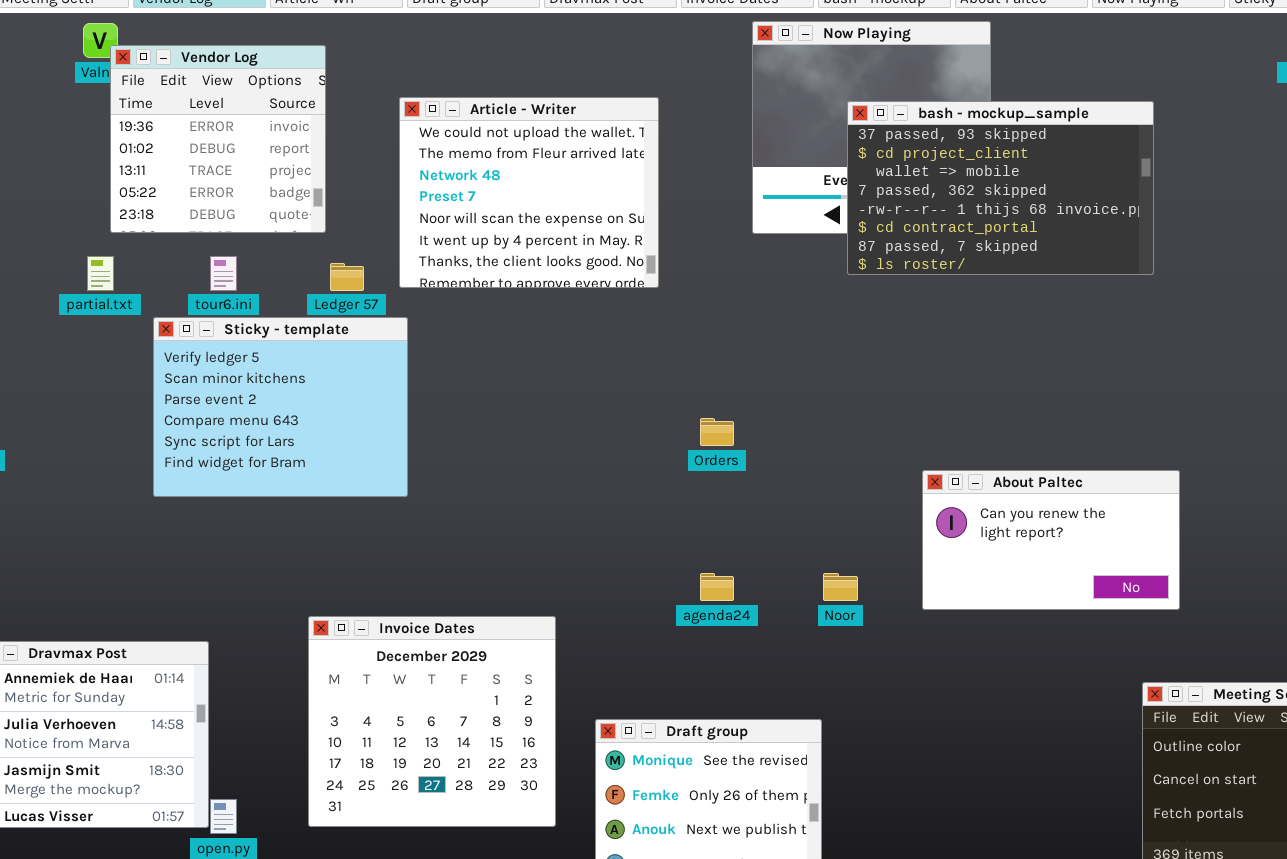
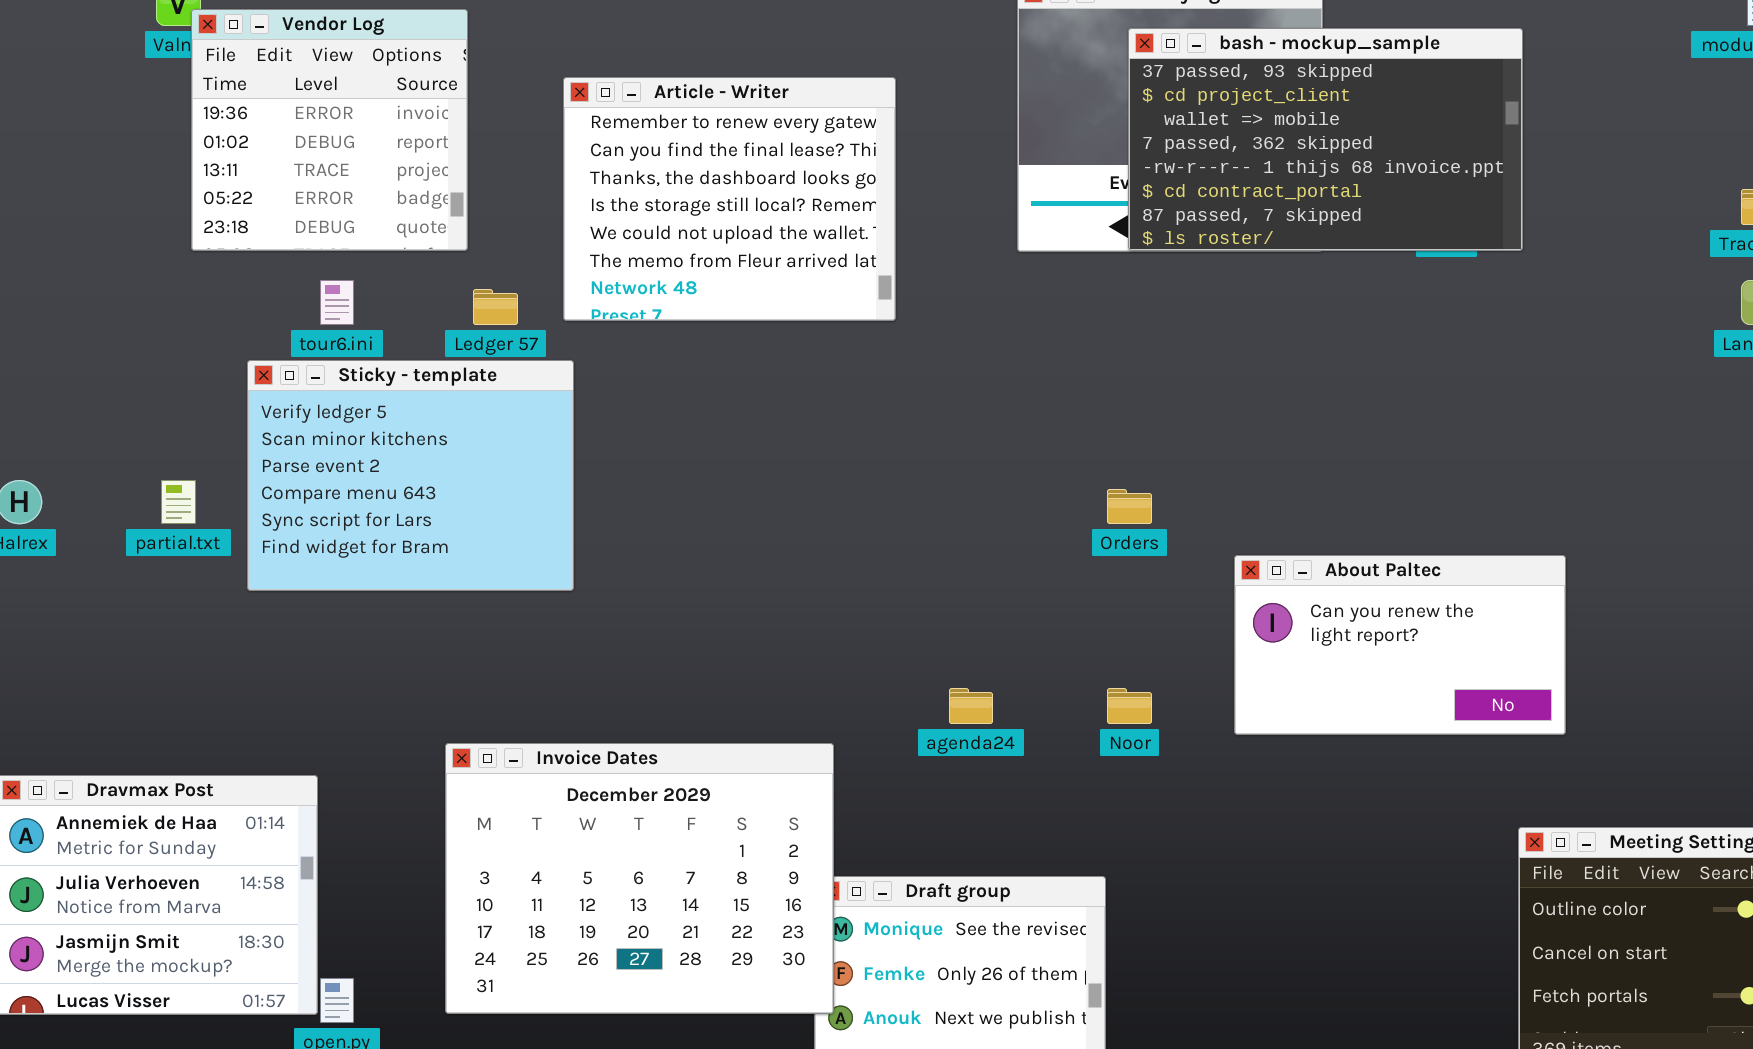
Article - Writer: [399,97,659,288] -> [563,77,896,321], scrolled up 4 rows
bash - mockup_sample: [847,101,1154,275] -> [1128,28,1523,251], moved
partial.txt: [87,256,114,291] -> [161,480,196,524], moved
Orders: [700,418,734,446] -> [1107,489,1152,524], moved
Invoice Dates: [308,616,556,827] -> [445,743,834,1014], resized

